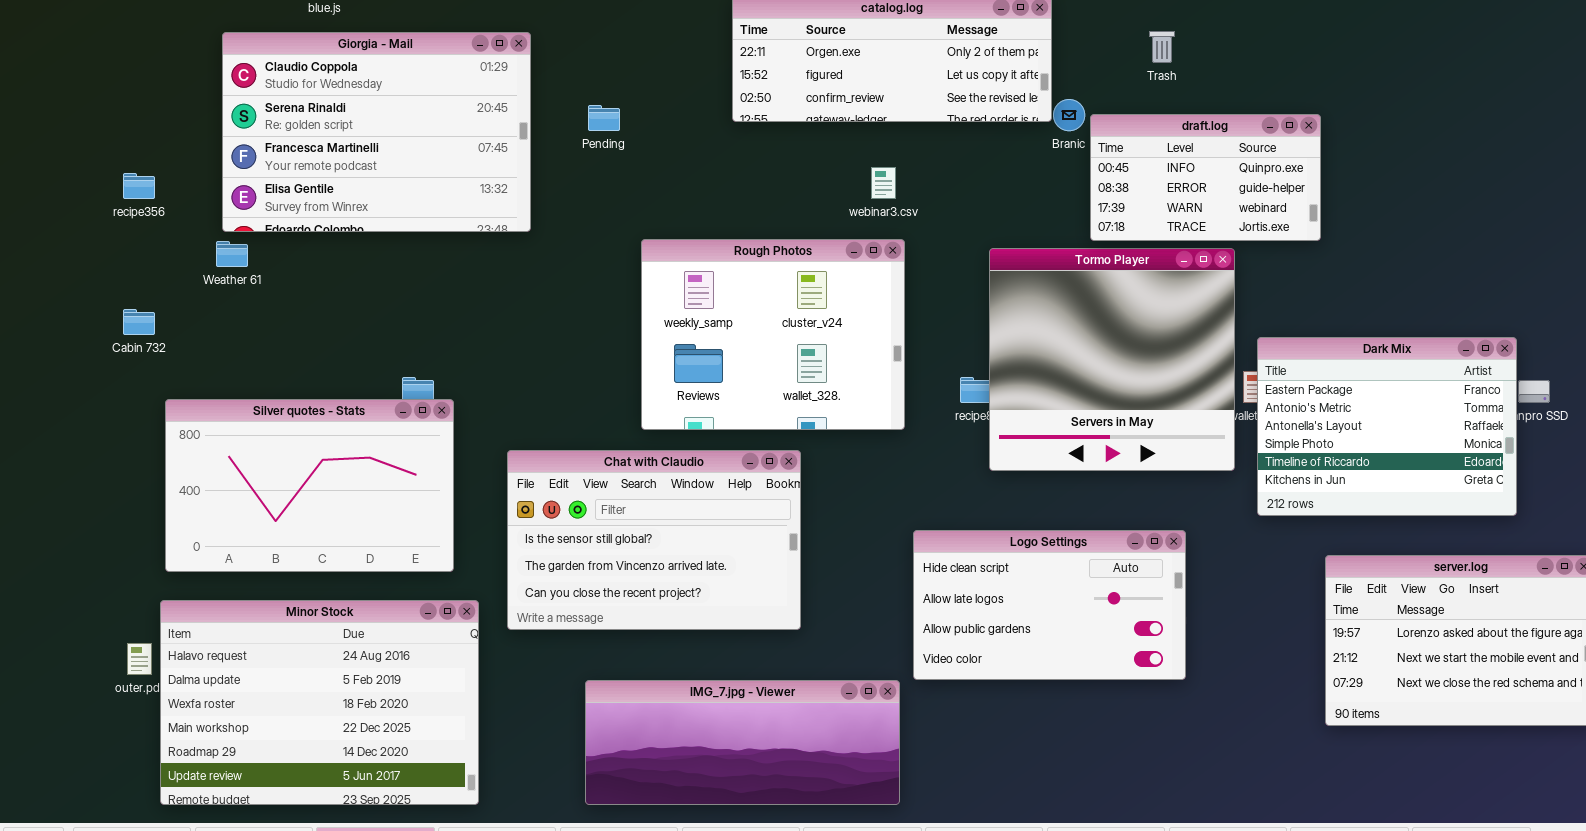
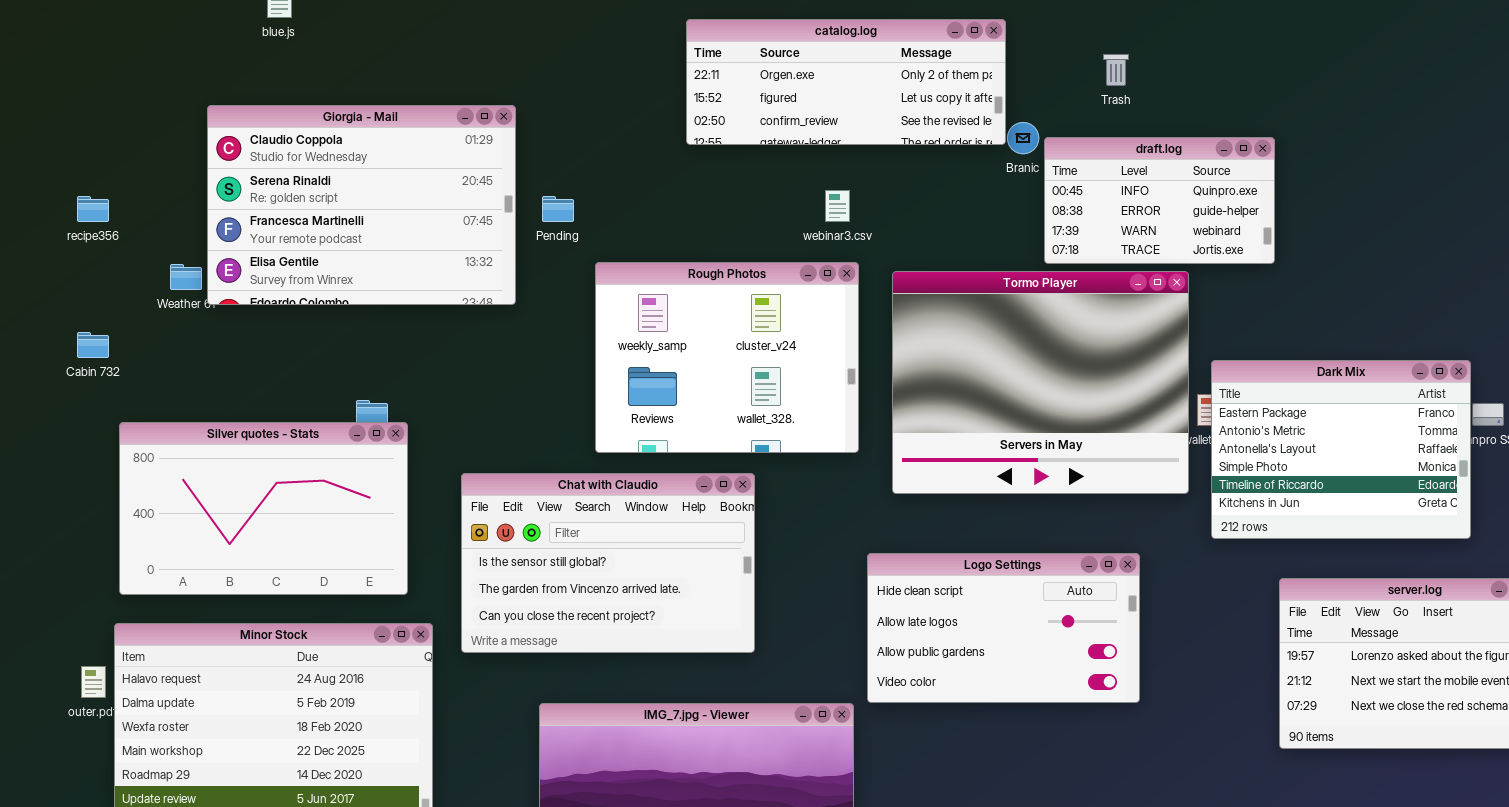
Giorgia - Mail: [222,32,531,232] -> [207,105,516,305], moved
Pending: [588,105,620,131] -> [542,196,574,222], moved
Tormo Player: [989,248,1235,471] -> [892,271,1189,494], resized

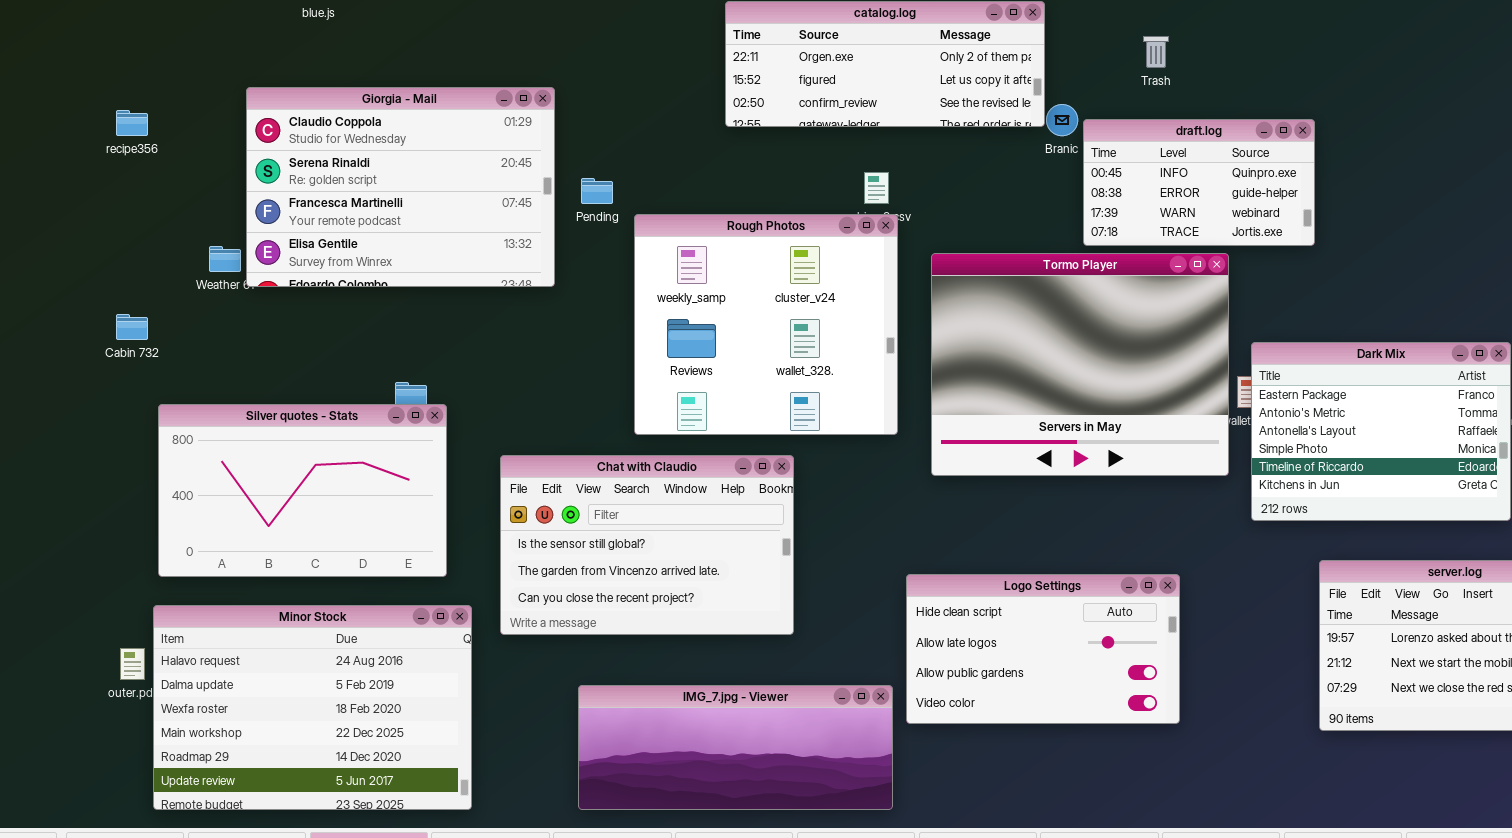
recipe356: [77,196,109,222] -> [116,110,148,136], moved
Rough Photos: [595,262,859,453] -> [634,214,898,435], resized
Logo Settings: [867,553,1140,703] -> [906,574,1180,724], moved

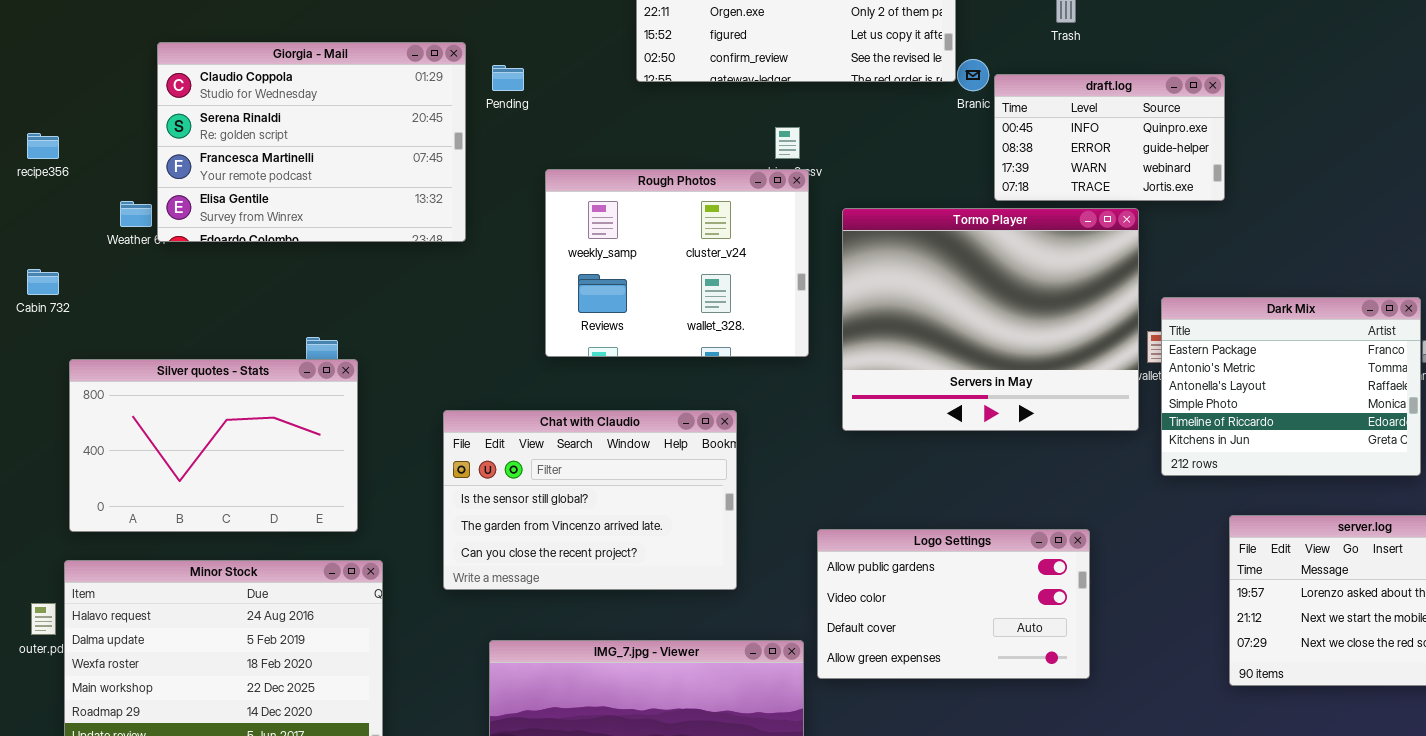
recipe356: [116,110,148,136] -> [27,133,59,159], moved
Pending: [581,178,613,204] -> [492,65,524,91], moved
Rough Photos: [634,214,898,435] -> [545,169,809,357], resized
Chat with Claudio: [500,455,794,635] -> [443,410,737,590], moved
Logo Settings: [906,574,1180,724] -> [817,529,1090,679], scrolled down 2 rows

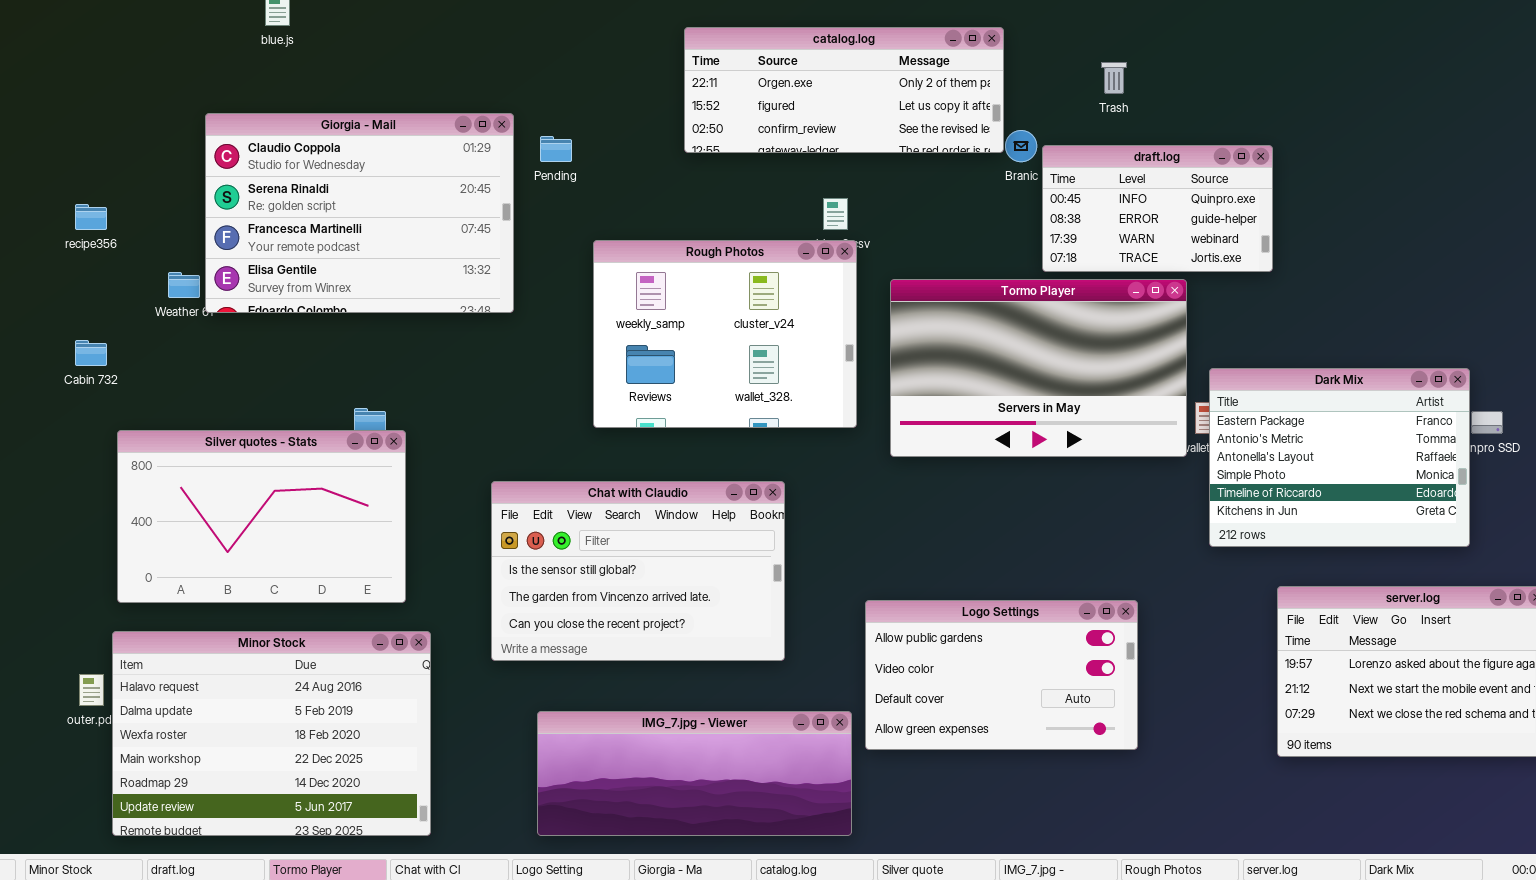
Tormo Player: [842,208,1139,431] -> [890,279,1187,457], resized

